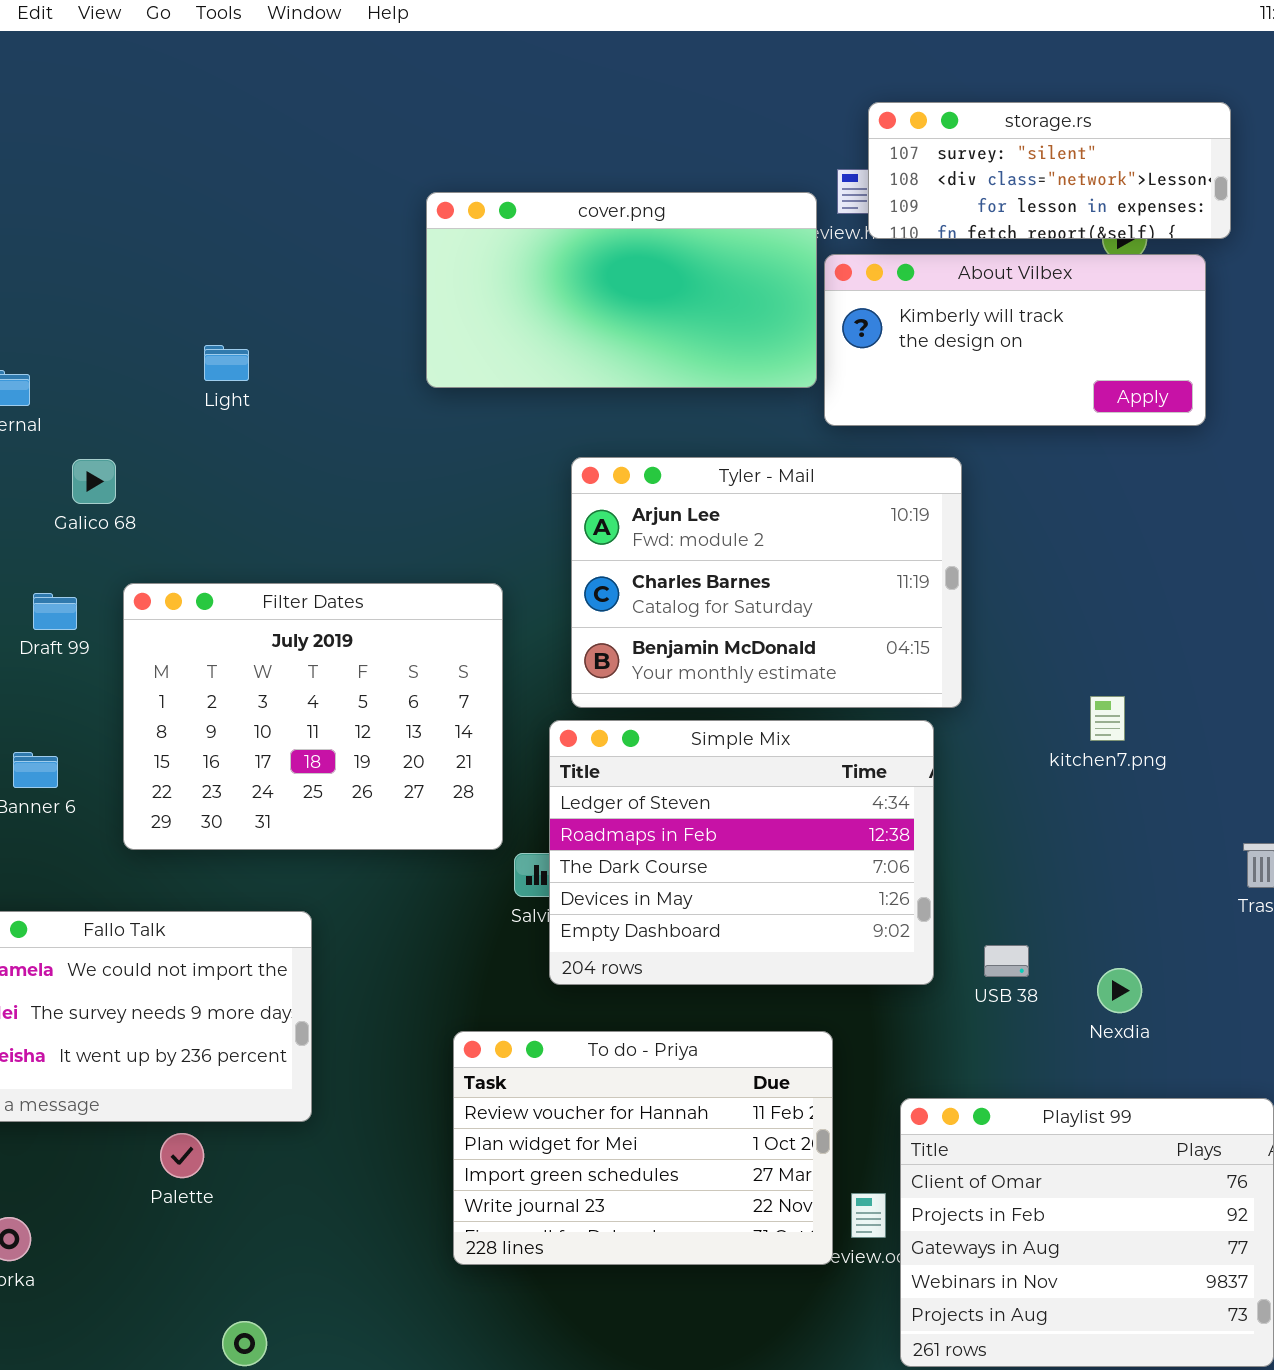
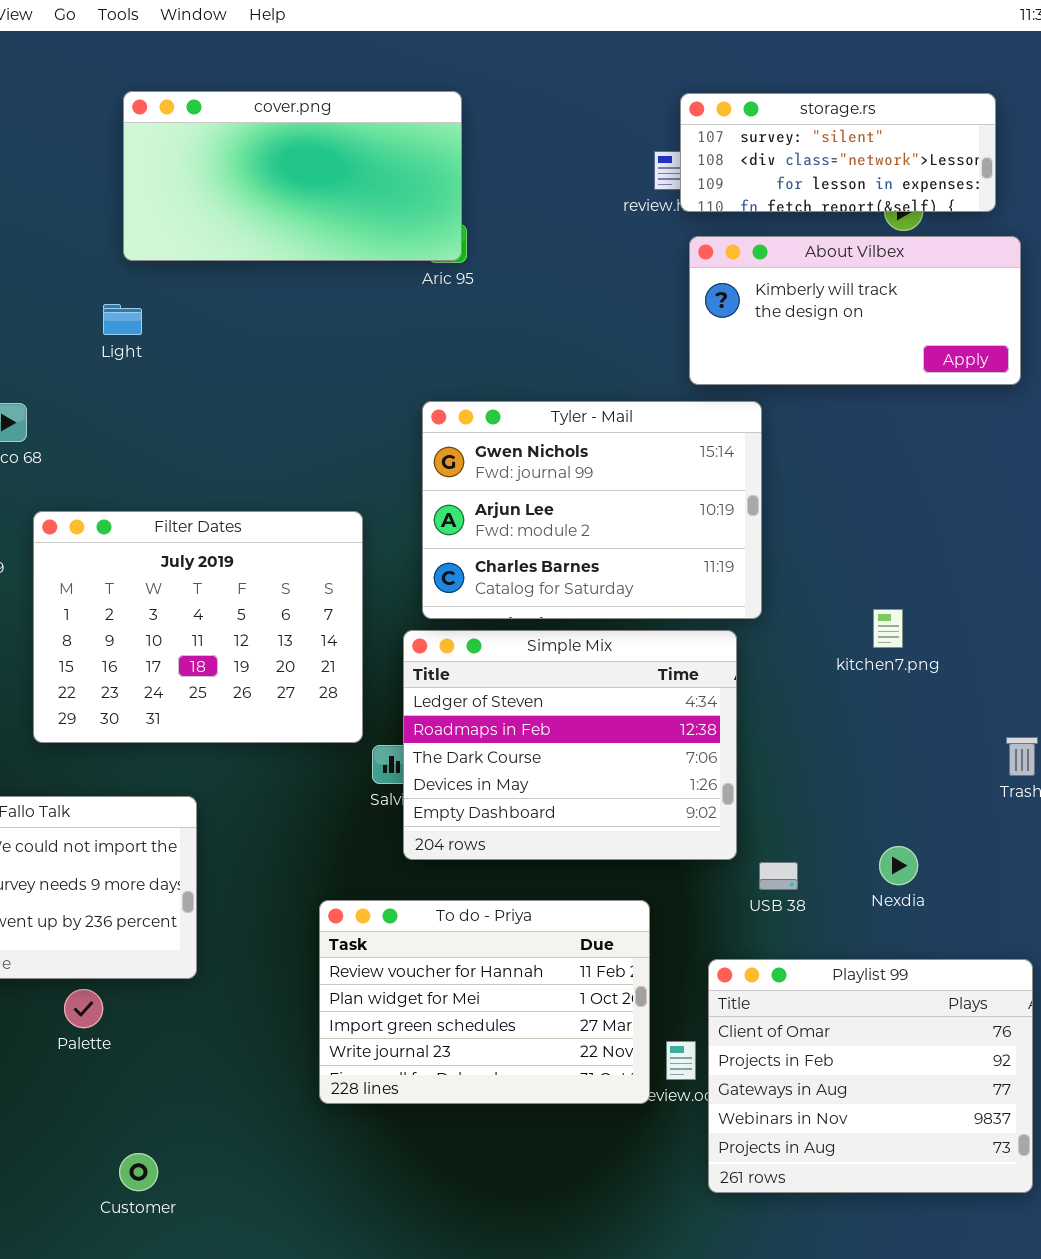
cover.png: [426,192,817,388] -> [123,91,462,261], moved
About Vilbex: [824,254,1206,426] -> [689,236,1021,385], moved
Tyler - Mail: [571,457,962,708] -> [422,401,762,619], scrolled up 1 row
USB 38: [984,945,1029,977] -> [759,862,798,890], moved

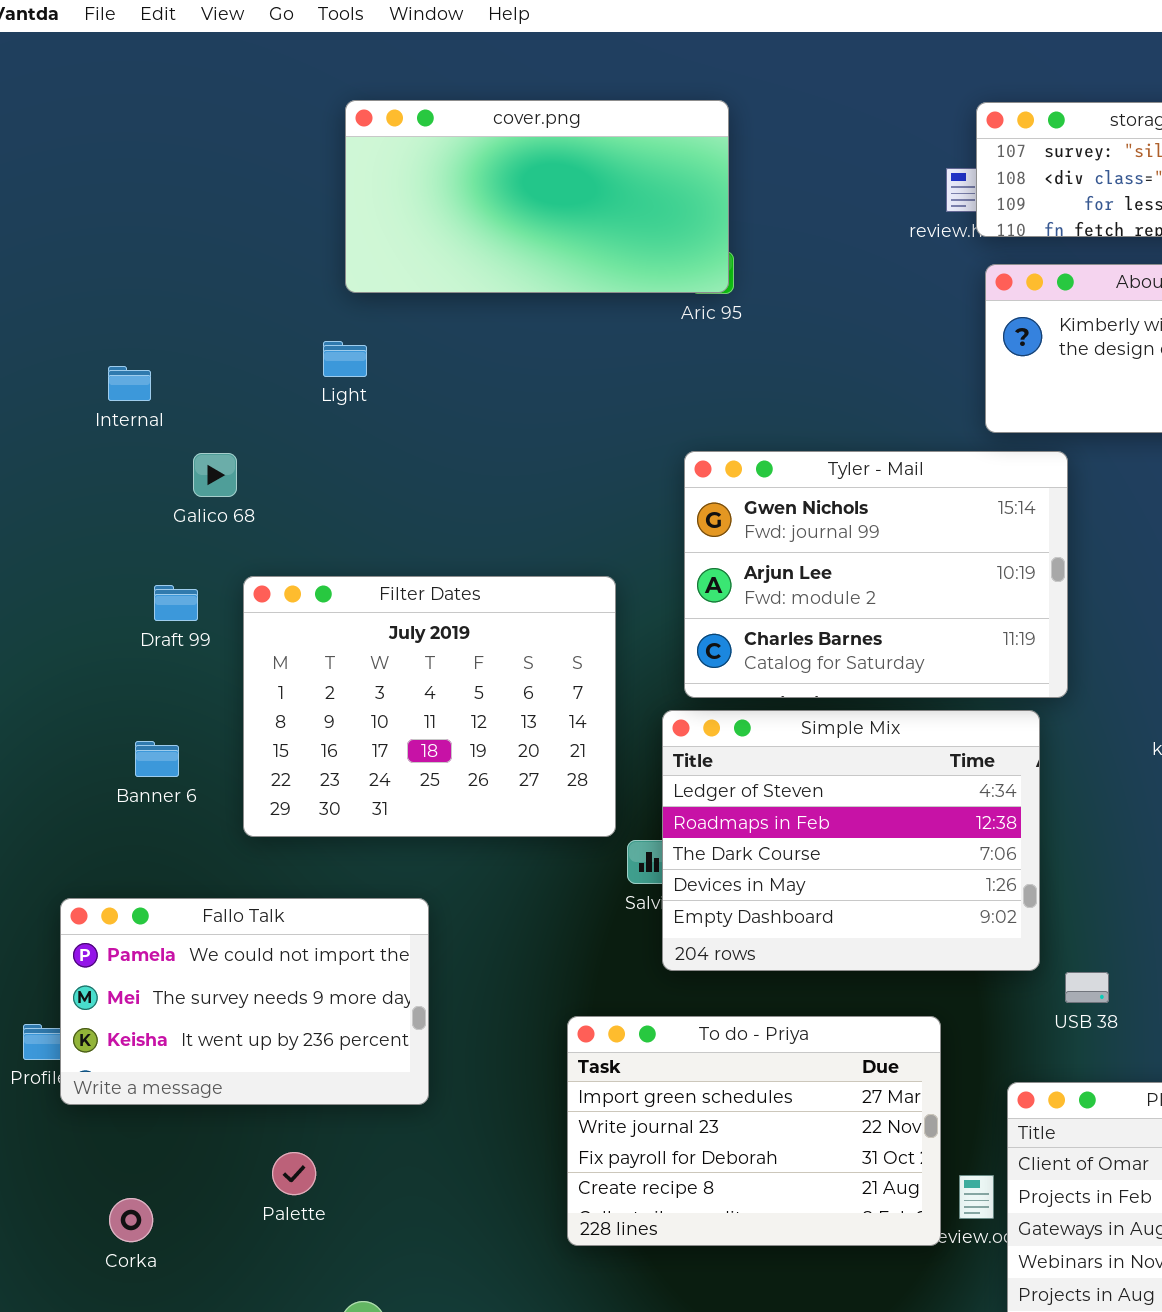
To do - Priya: [319,900,650,1104] -> [567,1016,941,1246], scrolled down 2 rows
Palette: [64,989,103,1028] -> [272,1152,316,1195], moved

